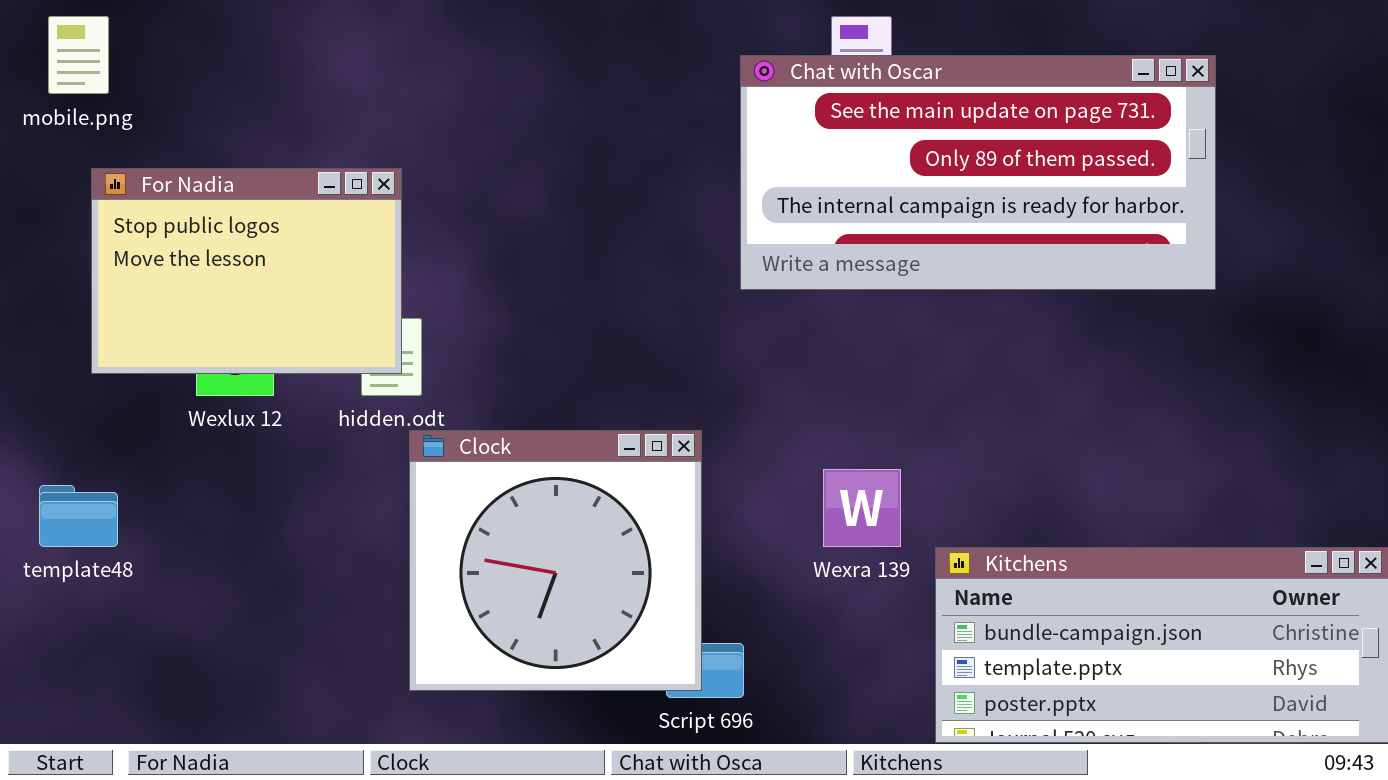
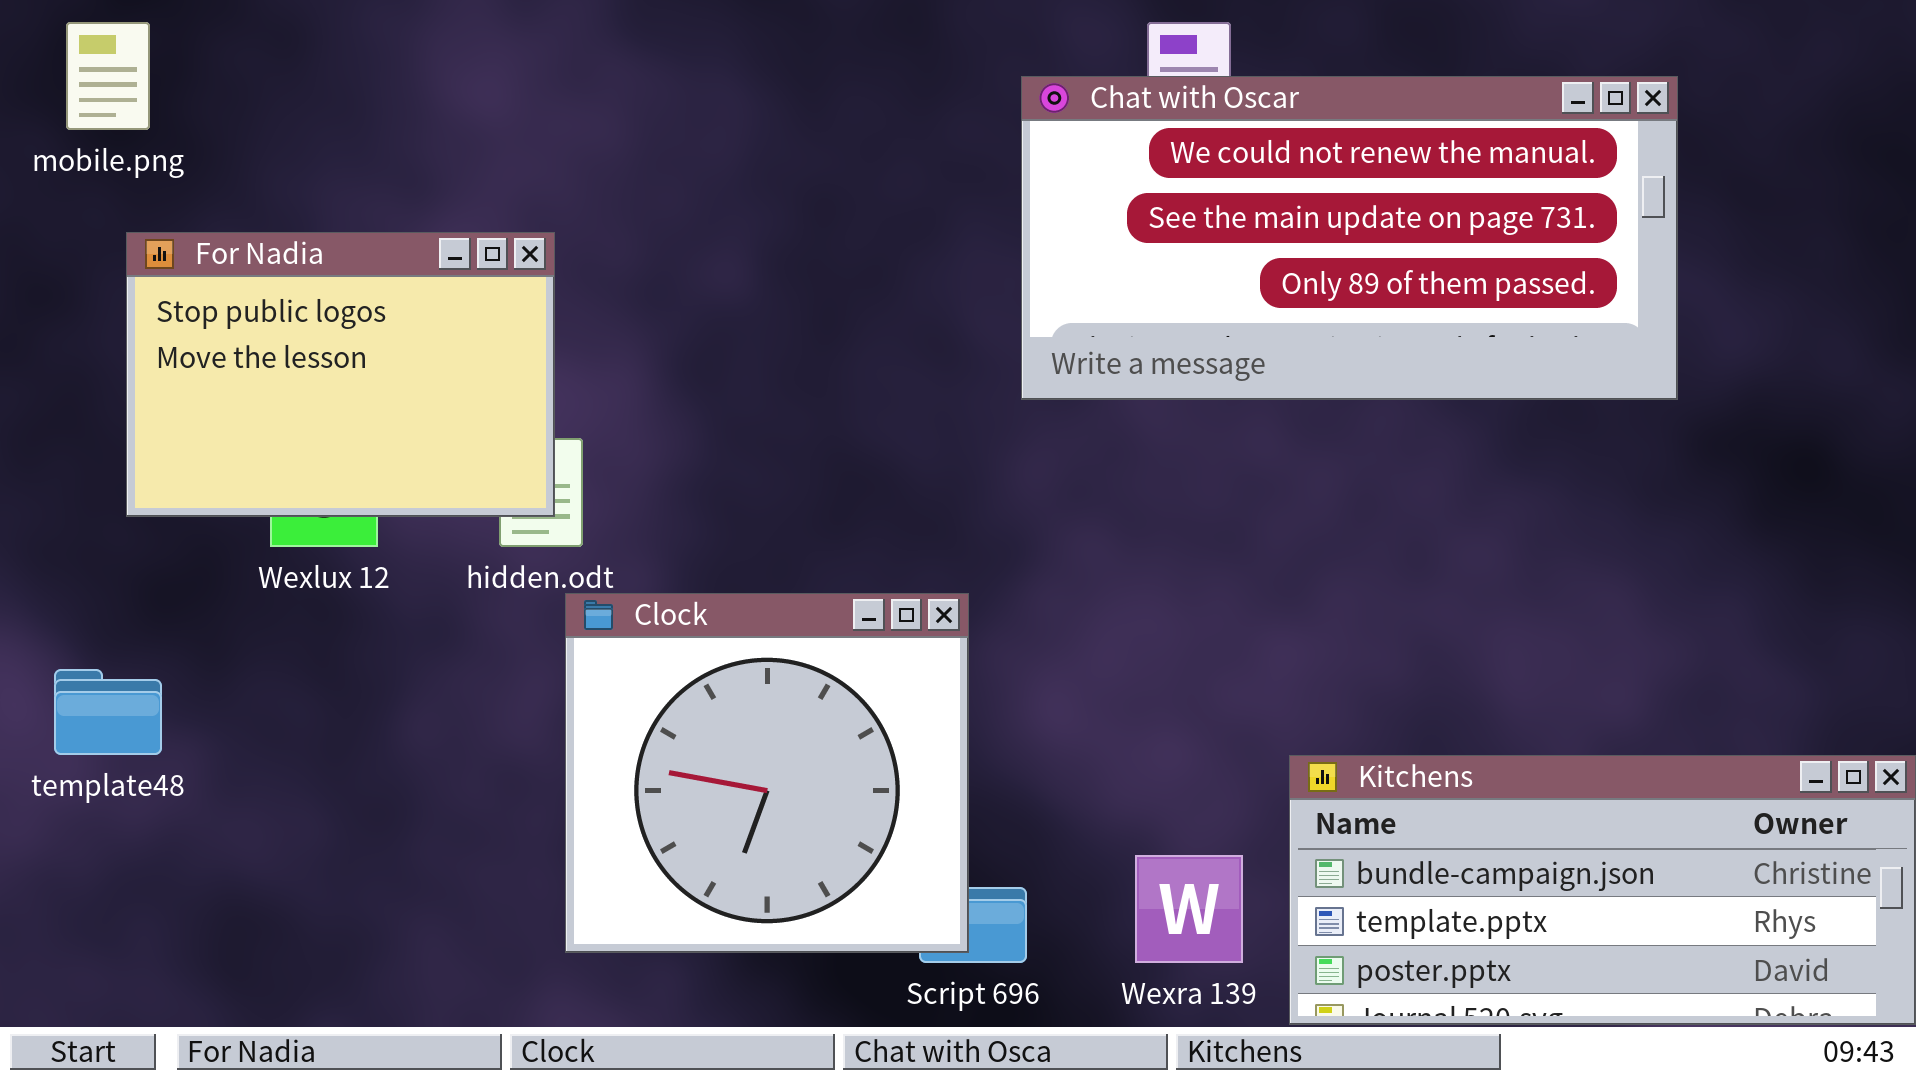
Chat with Oscar: [740,55,1216,290] -> [1021,76,1678,400], scrolled up 1 row
Wexra 139: [823,469,901,547] -> [1135,855,1243,963], moved

